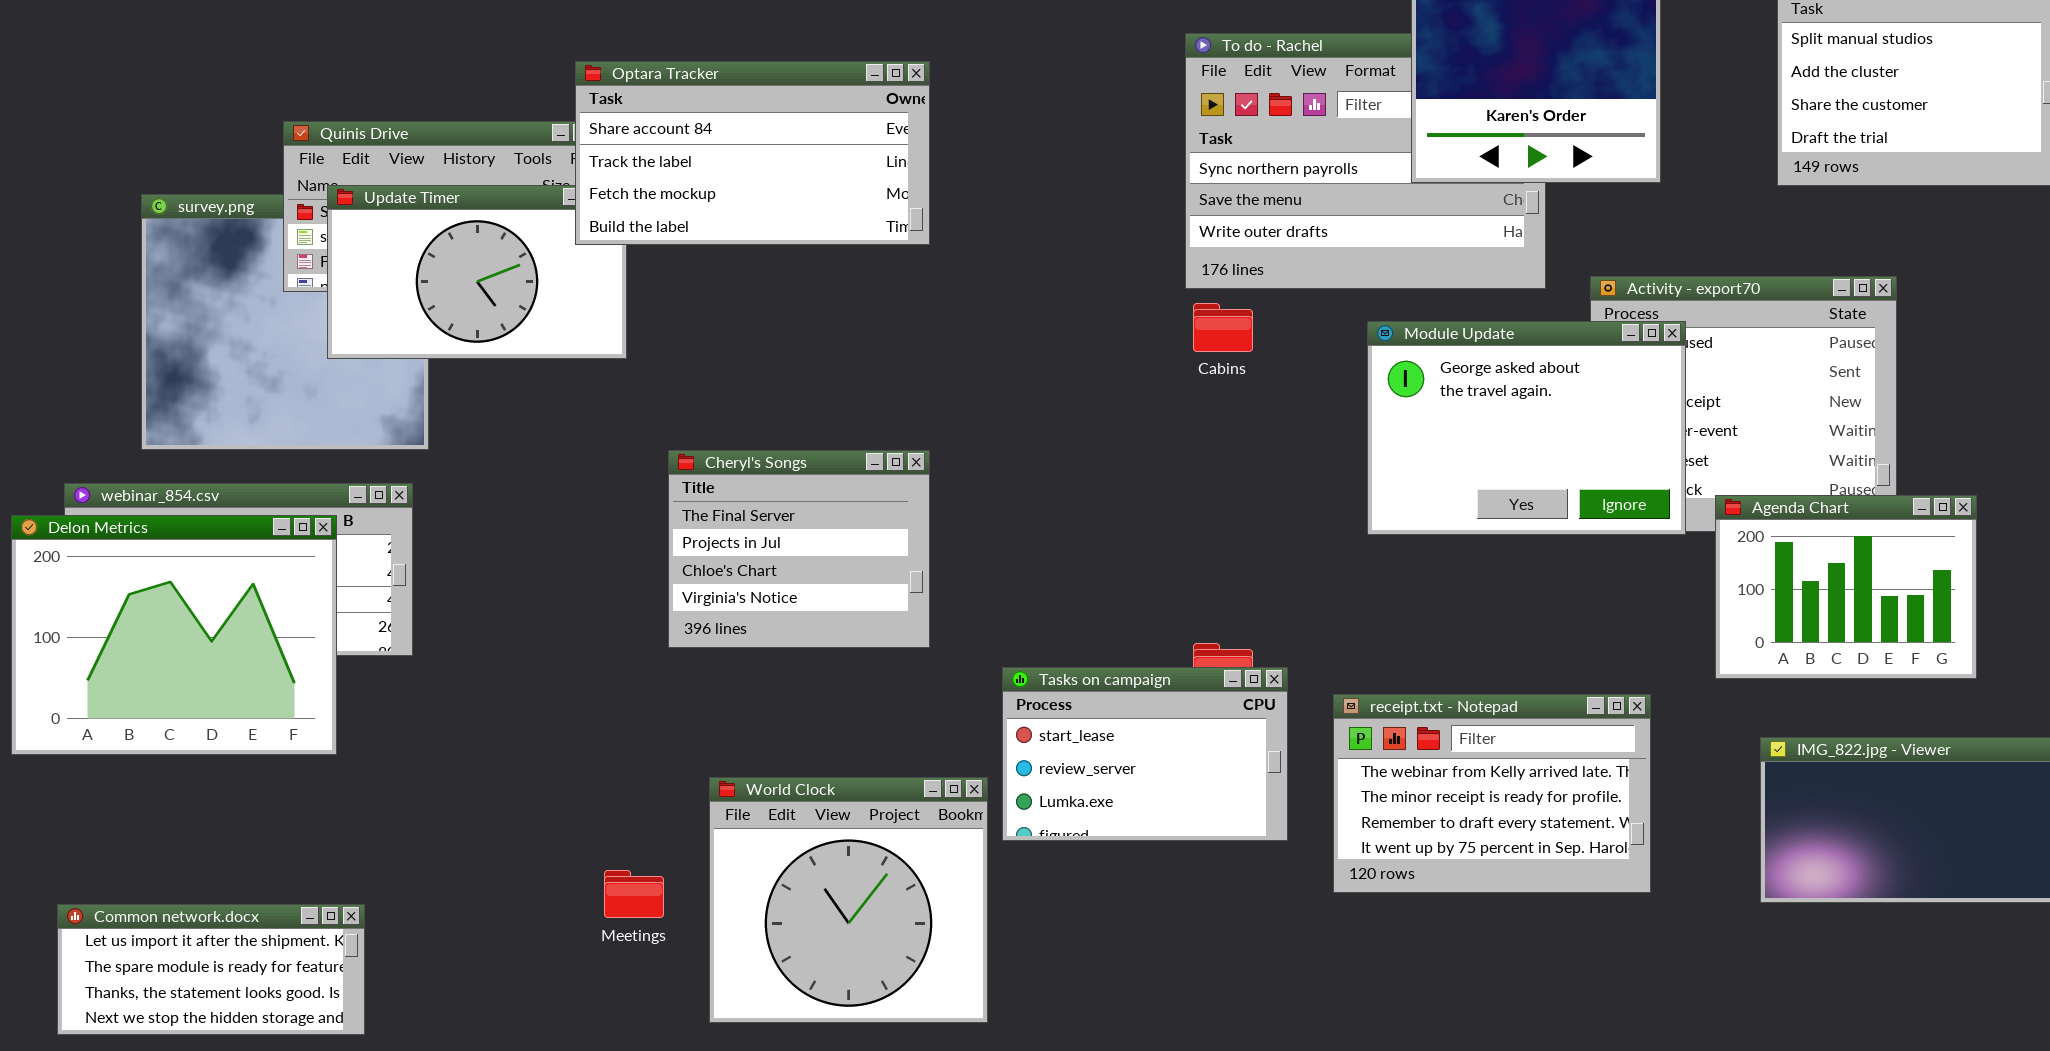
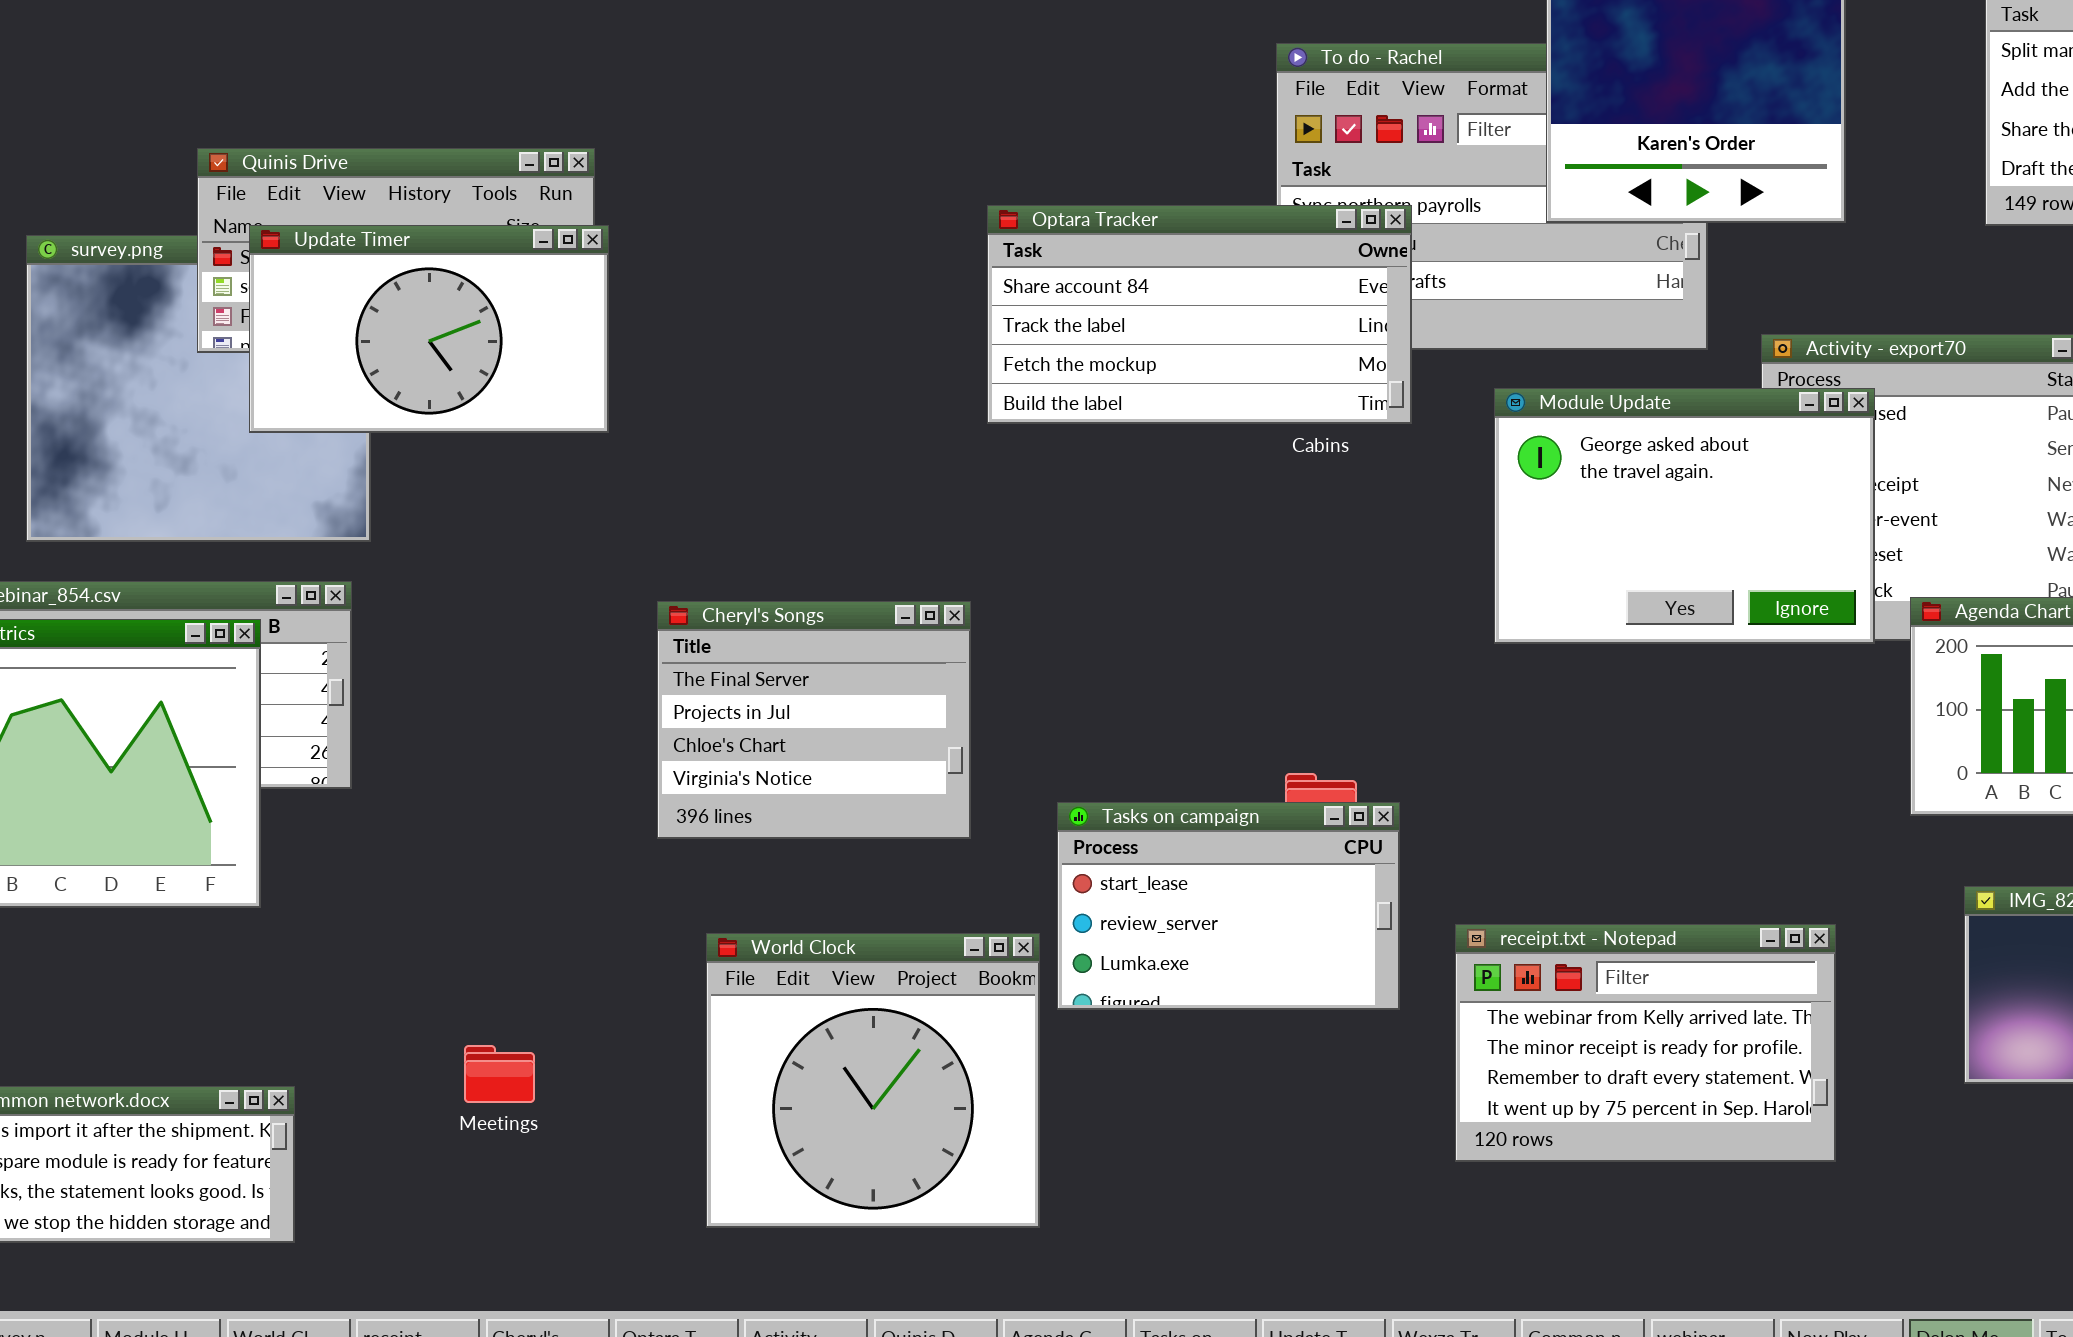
Optara Tracker: [575,61,930,245] -> [987,205,1412,424], moved
Cheryl's Songs: [668,450,930,648] -> [657,601,971,839], moved
receipt.txt - Notepad: [1333,694,1651,893] -> [1455,924,1836,1162], moved
Meetings: [604,870,664,918] -> [464,1045,535,1103], moved

